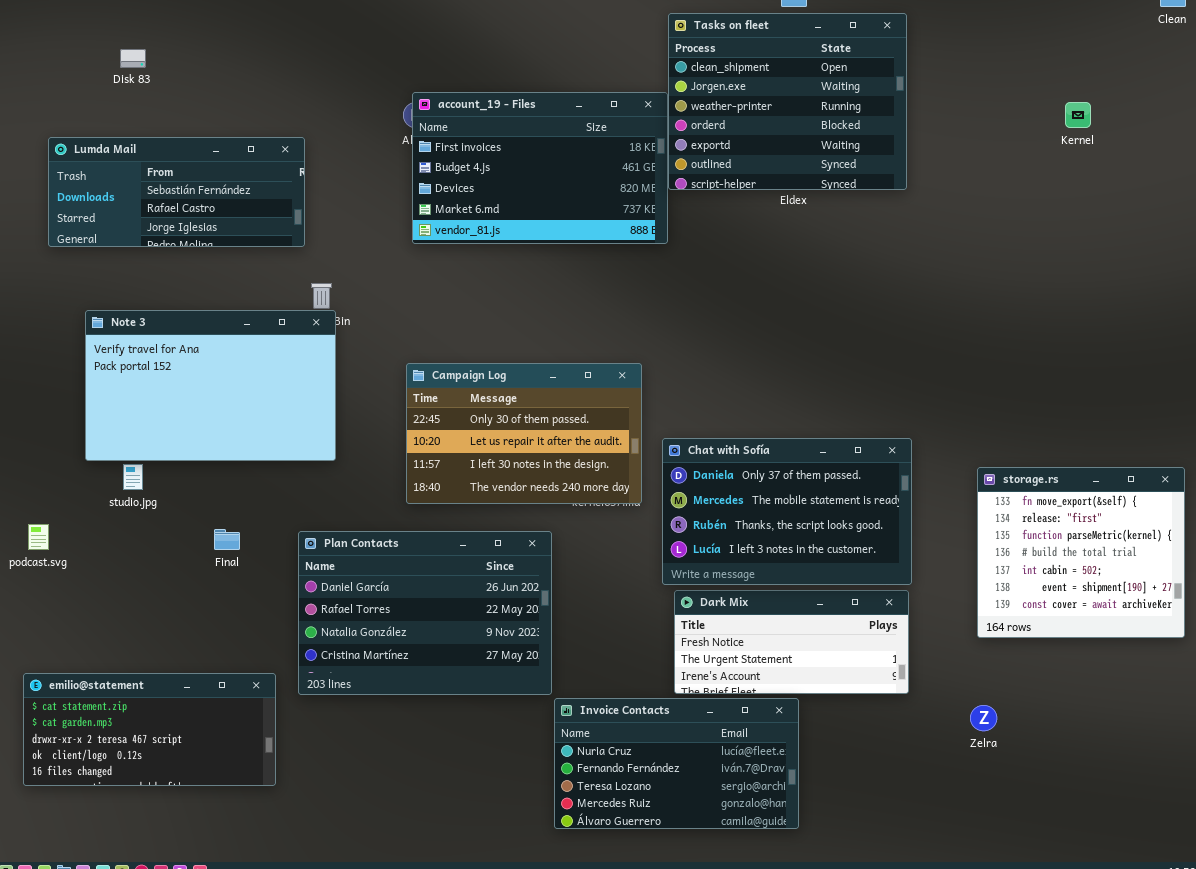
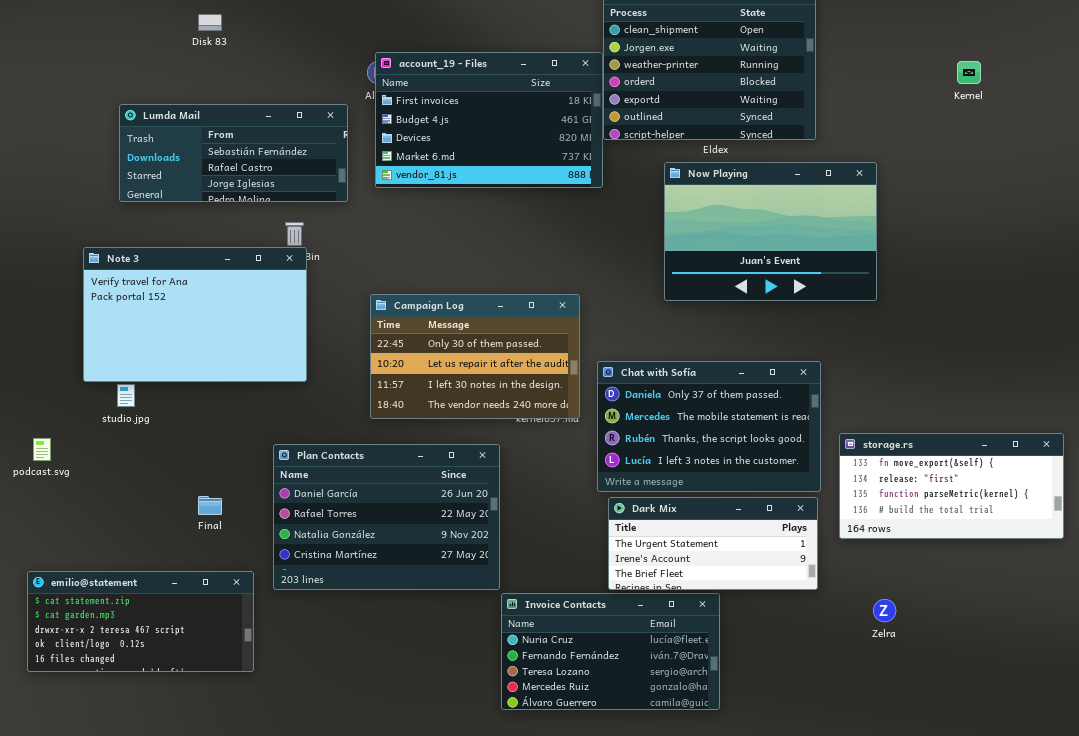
Disk 83: [120,49,146,68] -> [198,14,222,31], moved
Lumda Mail: [48,137,305,247] -> [119,104,348,202], moved
Now Playing: none -> [664,162,877,301], opened
storage.rs: [977,467,1185,638] -> [839,433,1064,539], resized
Final: [214,529,240,550] -> [198,496,222,515], moved
Dark Mix: [674,590,909,694] -> [608,497,818,590], scrolled down 1 row

